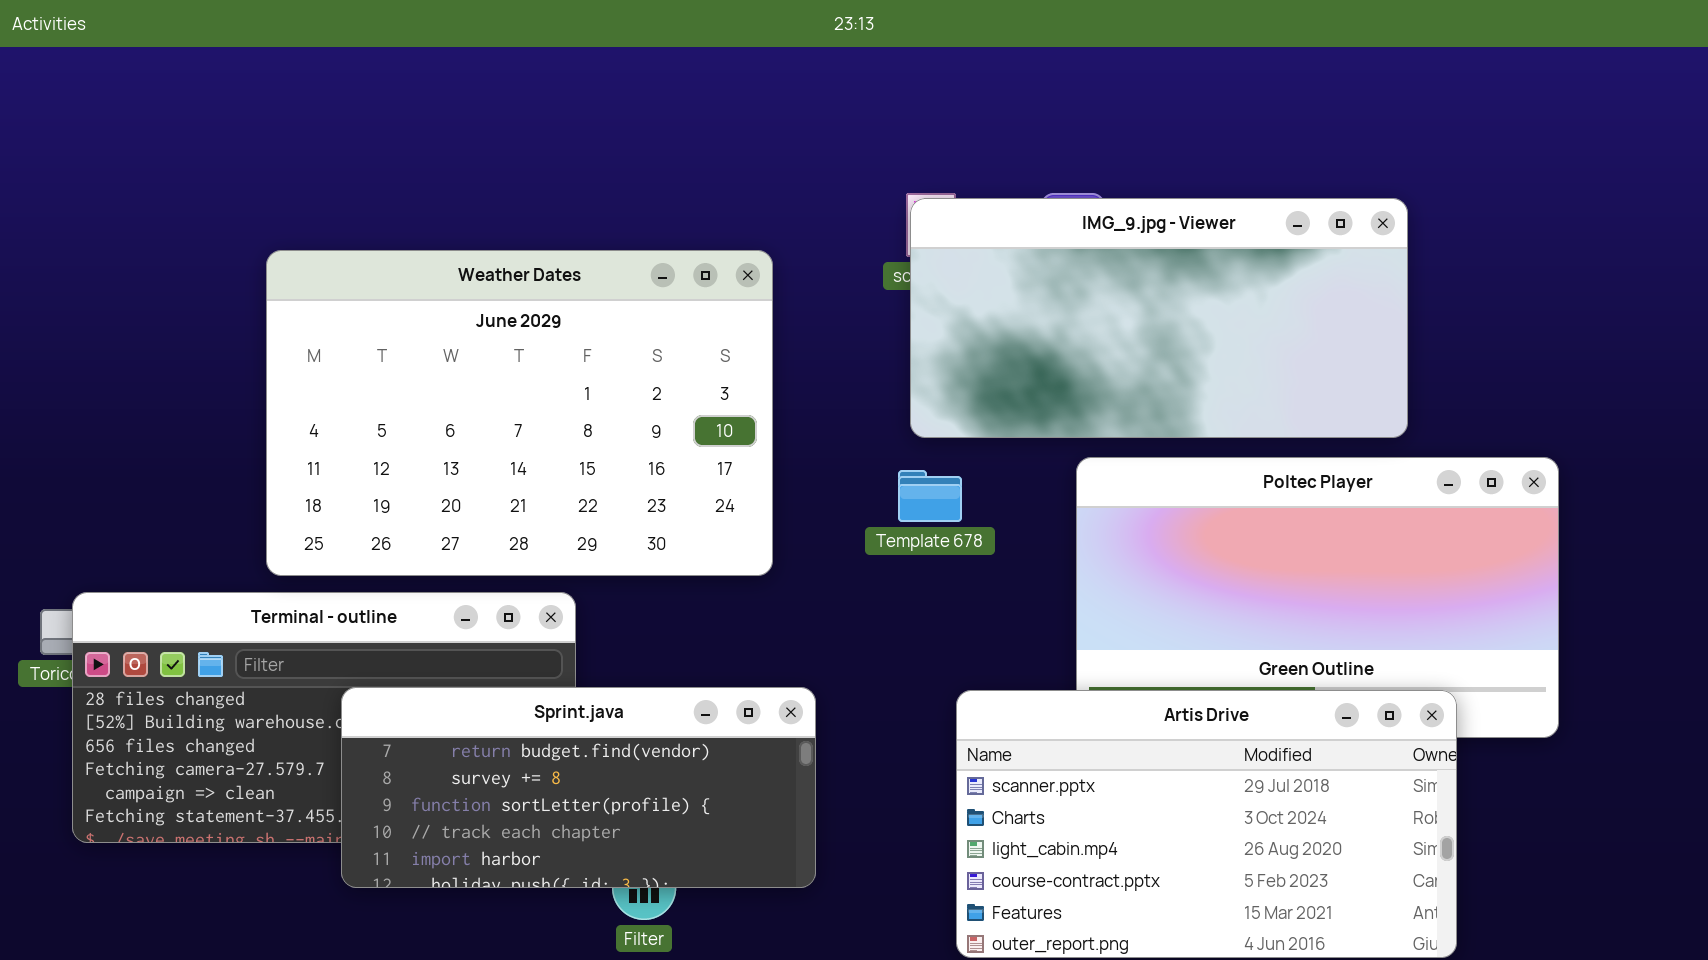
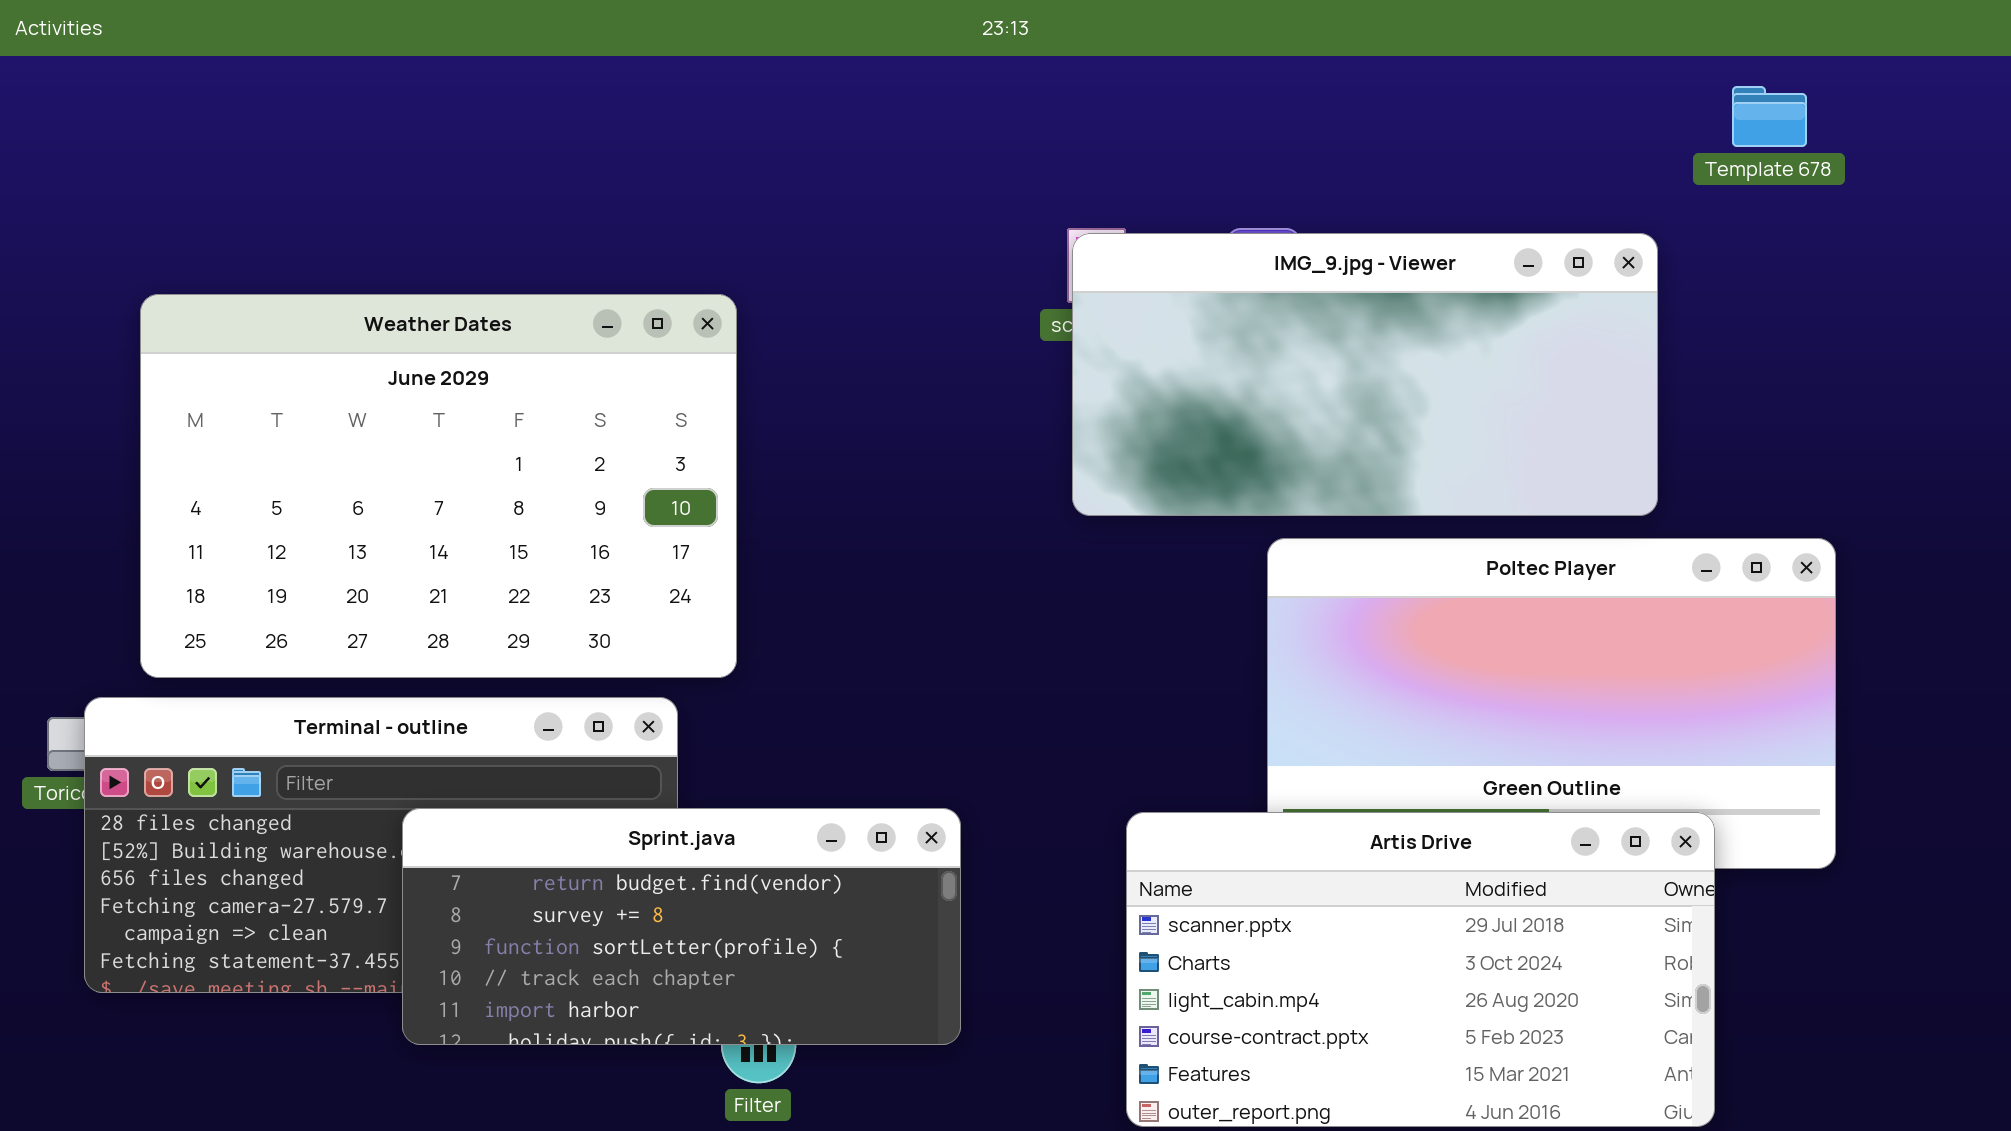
Weather Dates: [266,250,773,576] -> [140,294,737,678], moved
Template 678: [898,470,962,522] -> [1732,86,1807,147], moved

